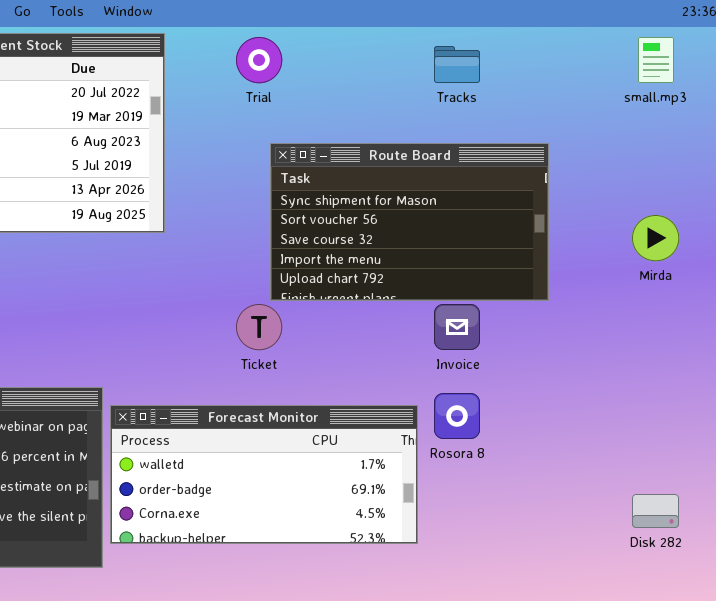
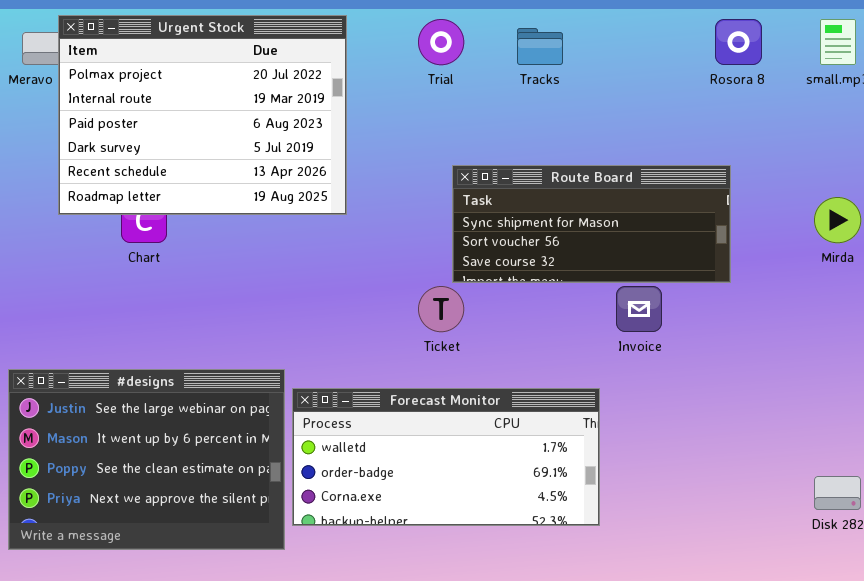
Tracks: [434,46,480,83] -> [517,28,563,65], moved
Route Board: [270,143,549,301] -> [452,165,731,283], resized
Rosora 8: [434,393,480,439] -> [715,19,762,65], moved

